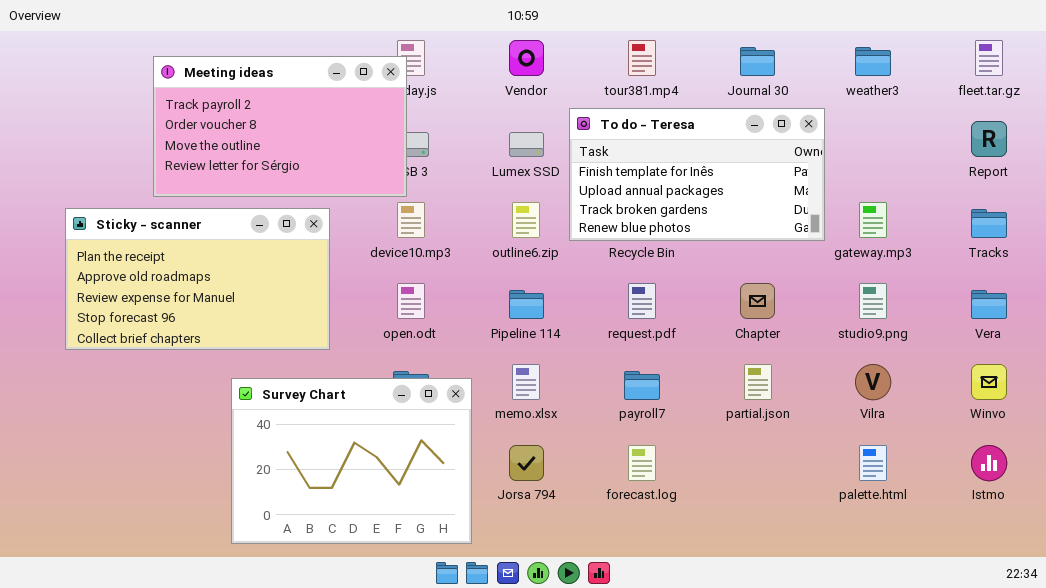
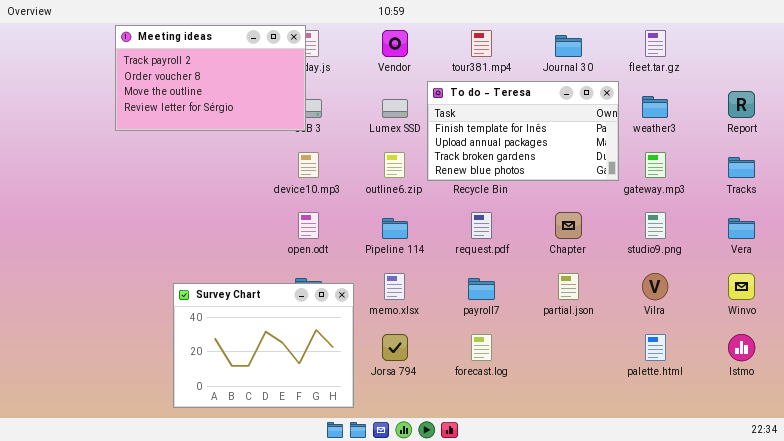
fleet.tar.gz: [975,40,1003,76] -> [645,30,666,57], moved
weather3: [855,47,891,76] -> [642,96,668,118], moved
Meeting ideas: [153,56,407,197] -> [115,25,306,131], moved
Sticky - scanner: [65,208,330,350] -> none, closed

